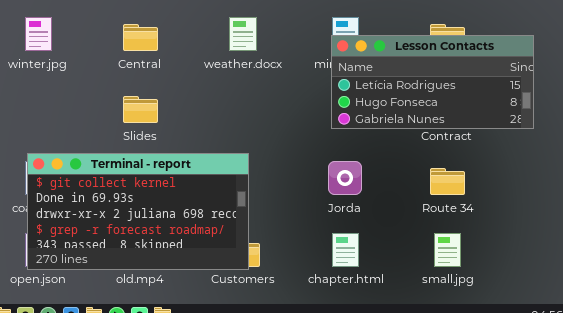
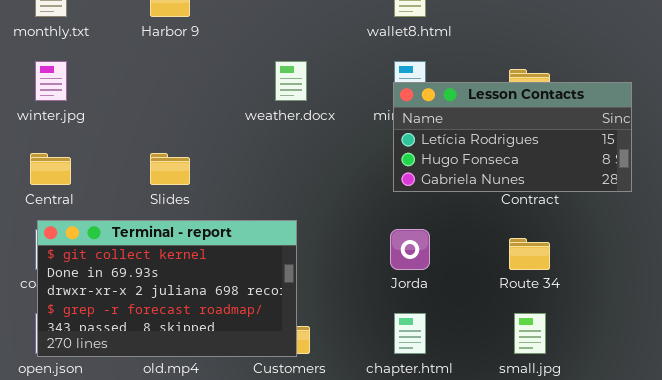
Central: [123,24,158,51] -> [30,153,71,185], moved

